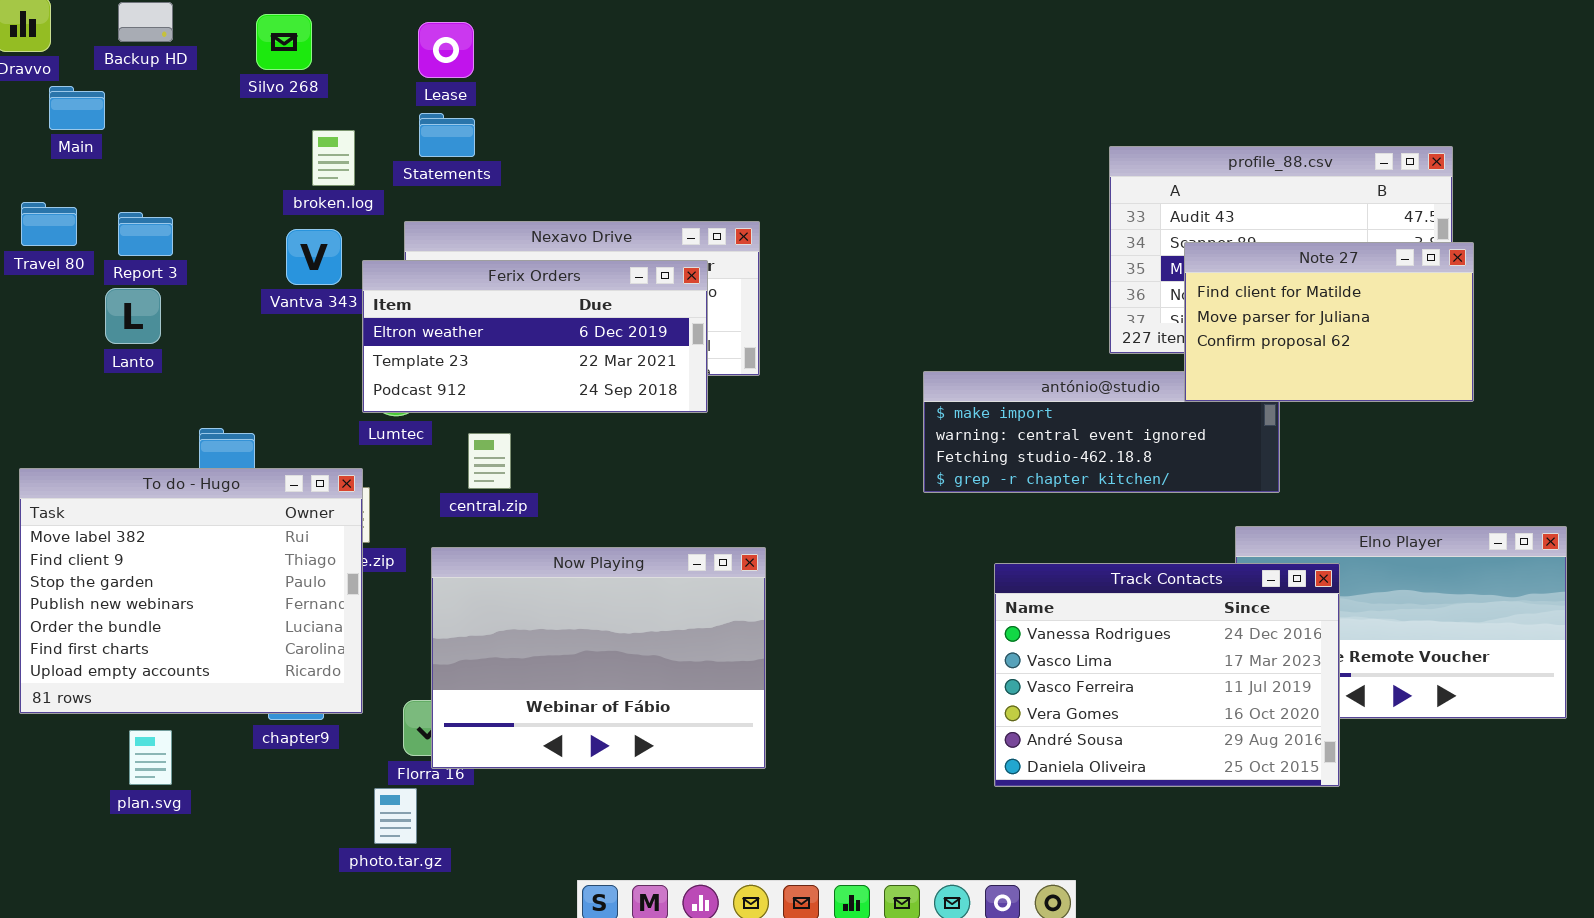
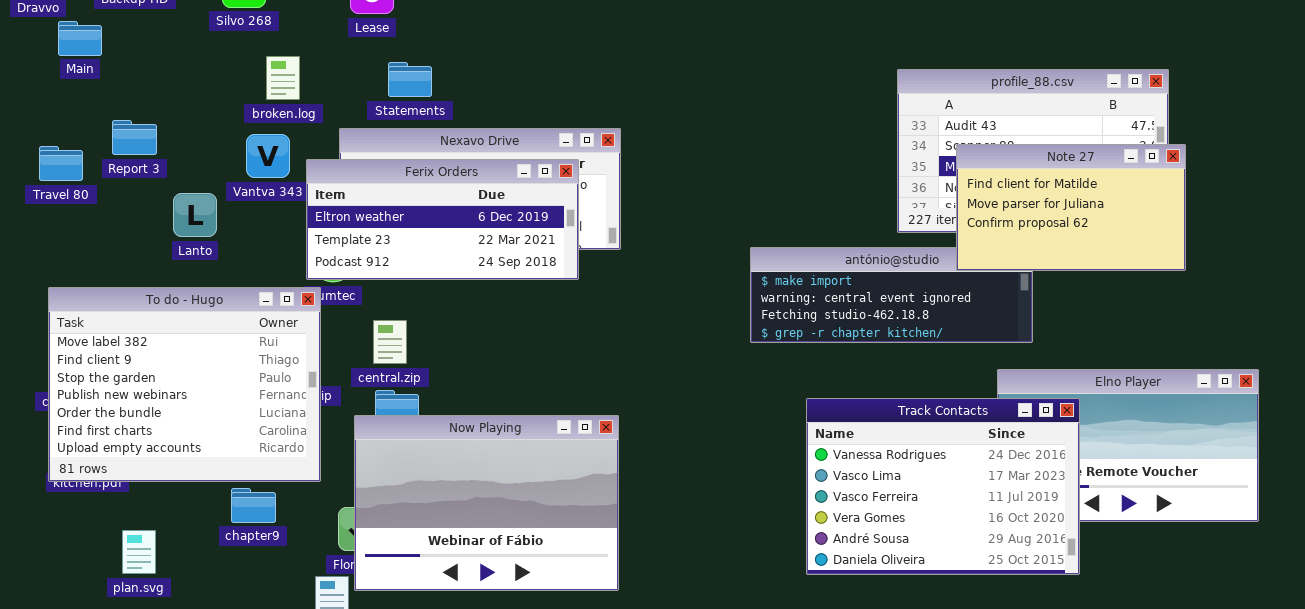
Statements: [419,113,475,157] -> [388,62,432,97], moved
Travel 80: [21,202,77,246] -> [39,146,83,181], moved
Lanto: [105,288,161,344] -> [173,193,217,237], moved
central.zip: [468,433,511,489] -> [373,320,407,364], moved
To do - Hugo: [19,468,363,714] -> [48,287,321,482], moved
Now Playing: [431,547,766,769] -> [354,415,619,591], moved

